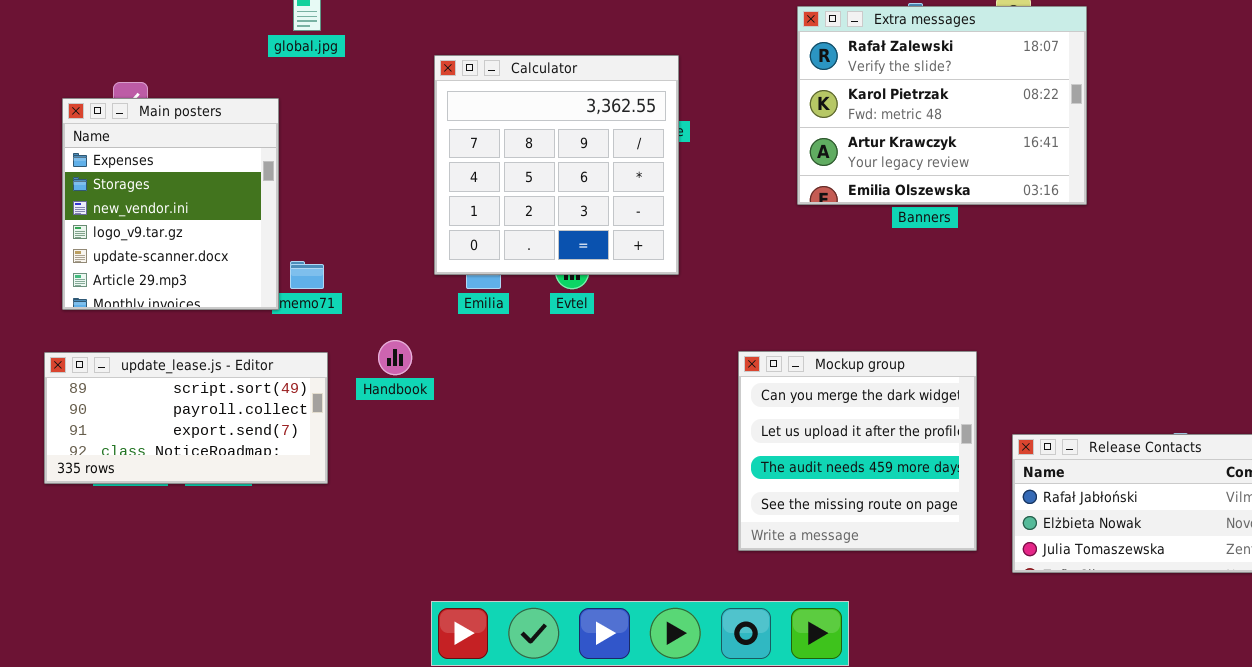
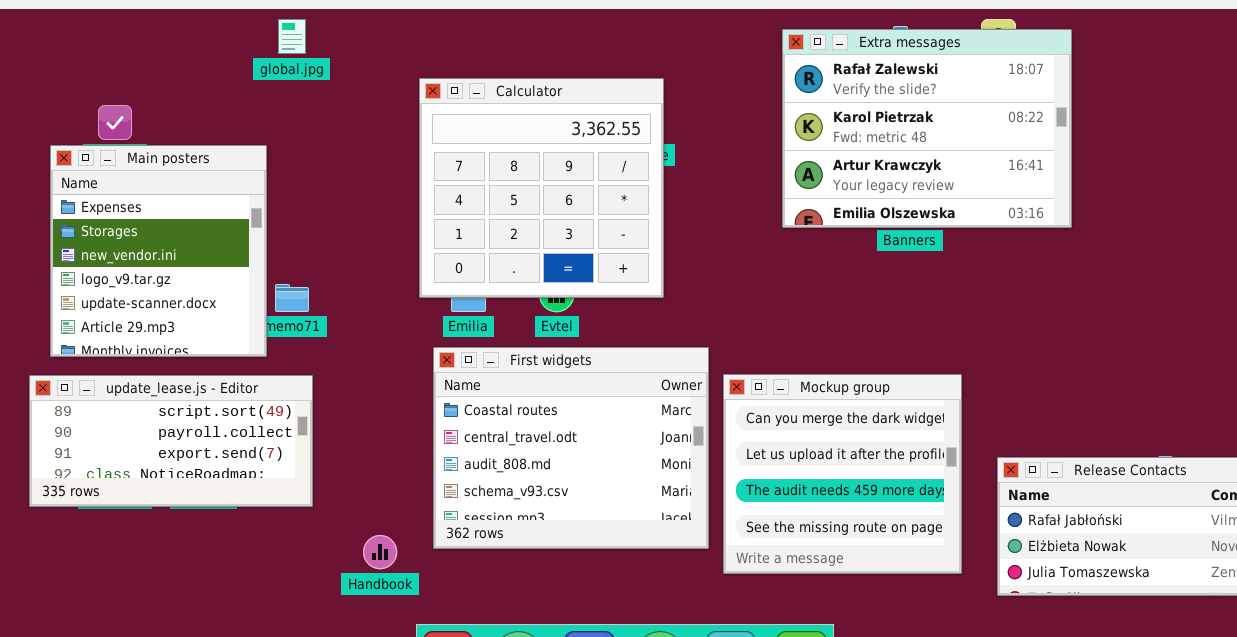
Main posters: [62,98,279,310] -> [50,145,267,357], moved
First widgets: none -> [433,347,709,549], opened
Handbook: [378,340,412,375] -> [363,535,397,569], moved

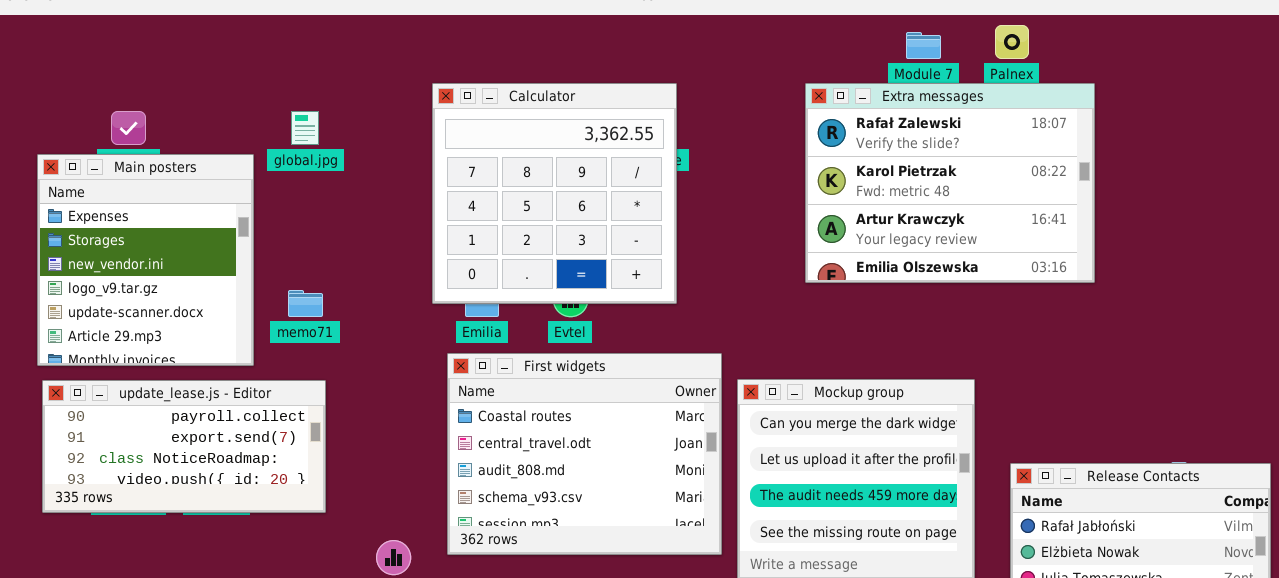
global.jpg: [278,19,306,54] -> [291,111,319,145], moved
Extra messages: [782,29,1072,228] -> [805,83,1095,283], moved
Main posters: [50,145,267,357] -> [37,154,254,366], moved
update_lease.js - Editor: [29,375,313,507] -> [42,380,326,513], scrolled down 1 row

